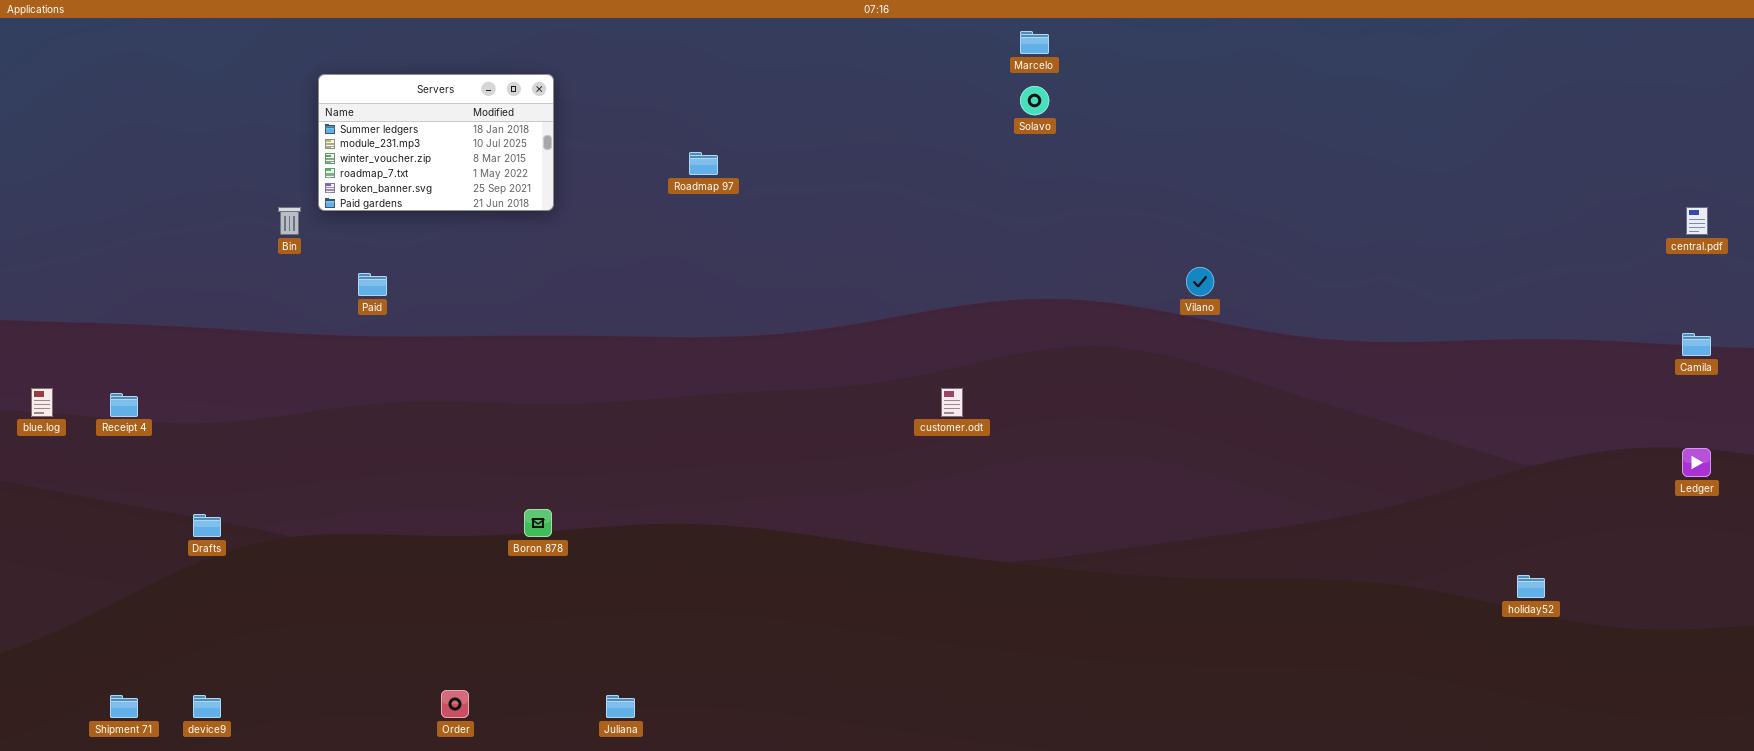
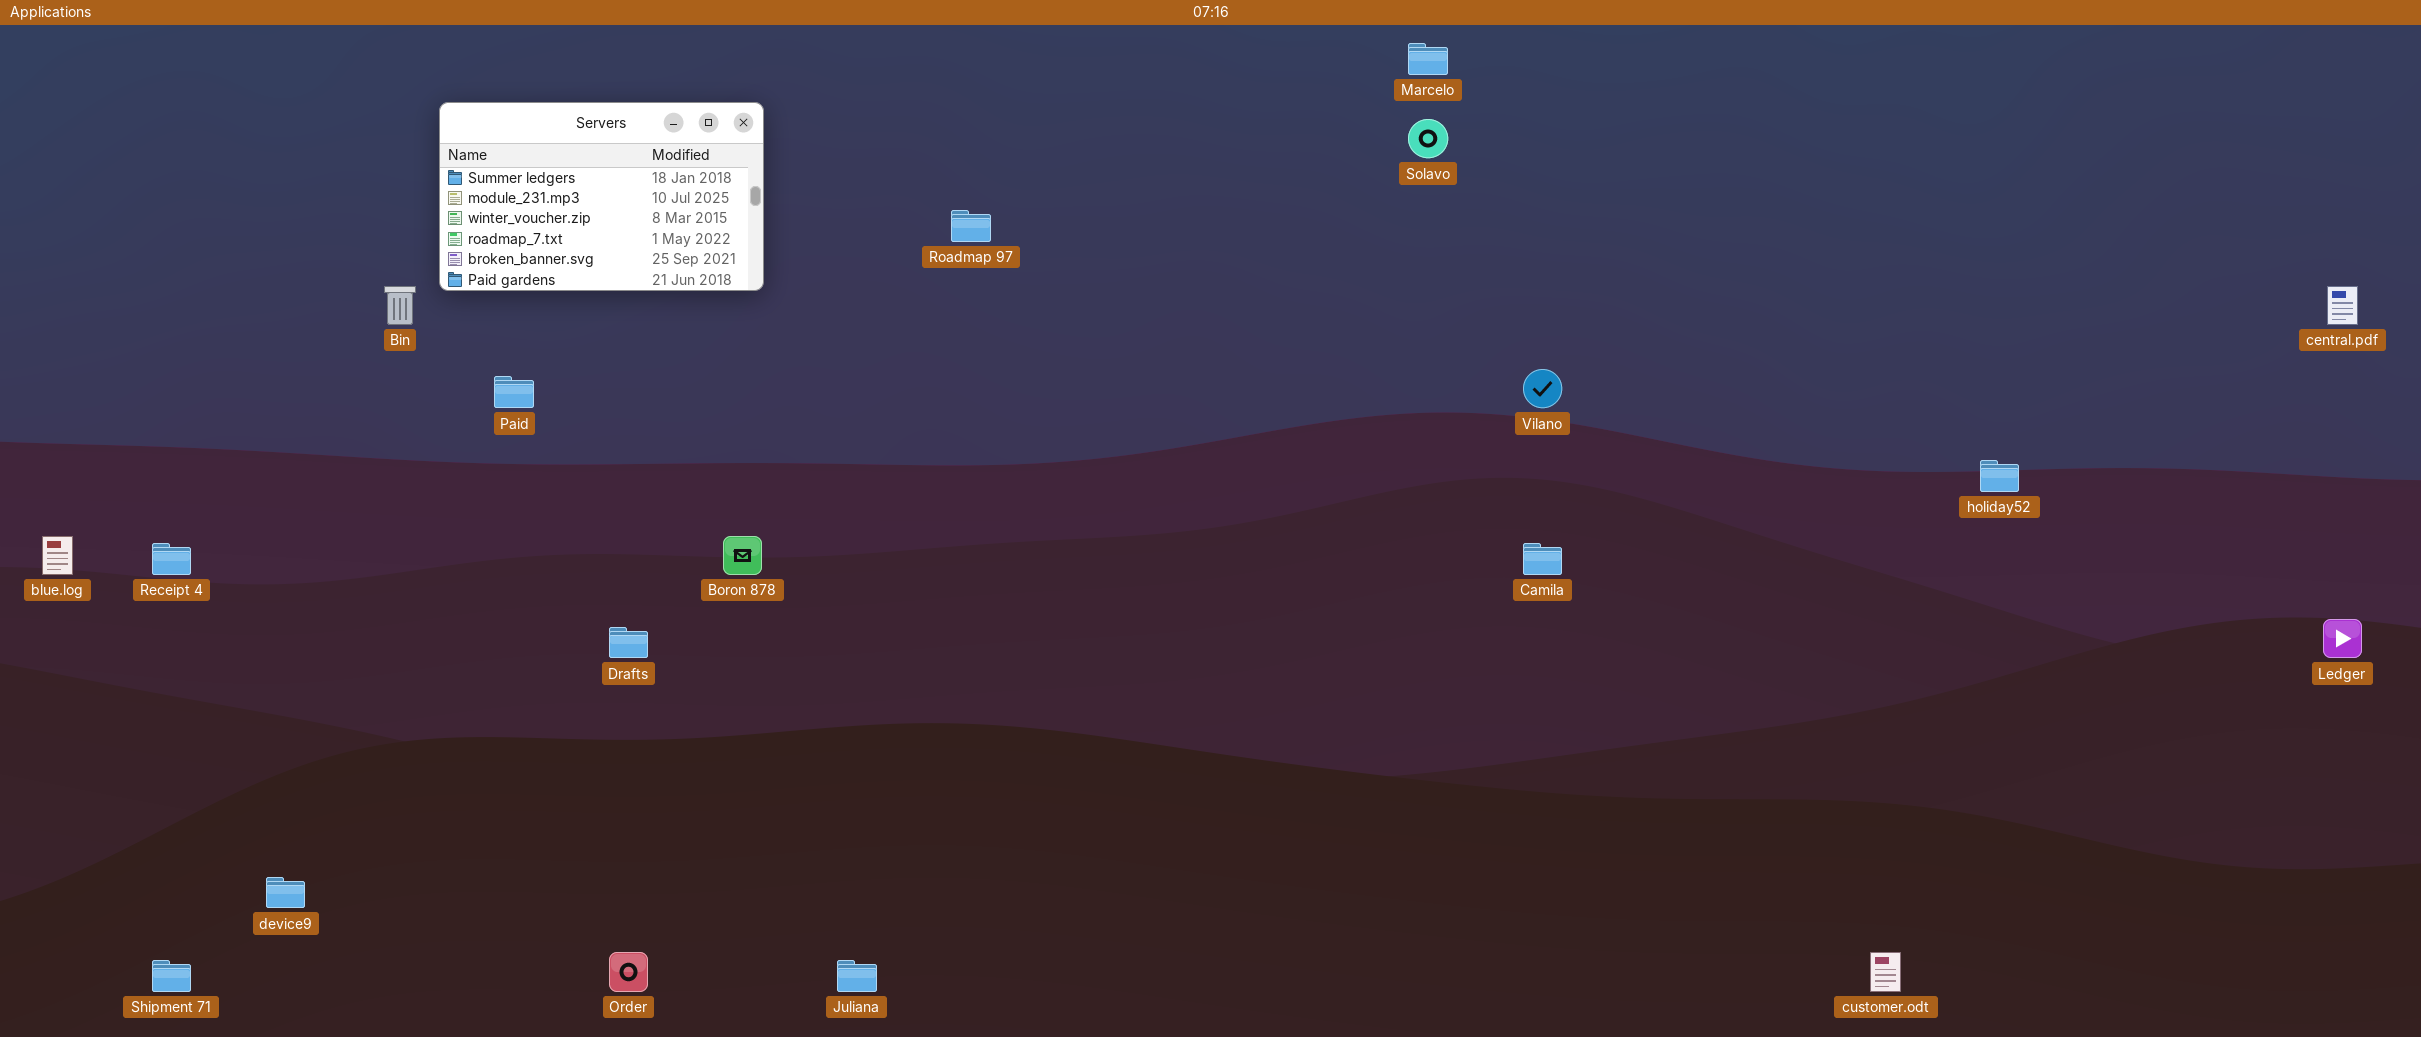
Vilano: [1186,267,1214,296] -> [1523,369,1562,408], moved
Camila: [1682,333,1711,356] -> [1523,543,1562,575], moved
customer.odt: [941,388,963,417] -> [1870,952,1901,992], moved
Boron 878: [524,509,552,537] -> [723,536,762,575], moved
Drafts: [193,514,221,537] -> [609,627,648,658], moved
holiday52: [1517,575,1545,598] -> [1980,460,2019,492], moved
device9: [193,695,221,718] -> [266,877,305,908], moved

